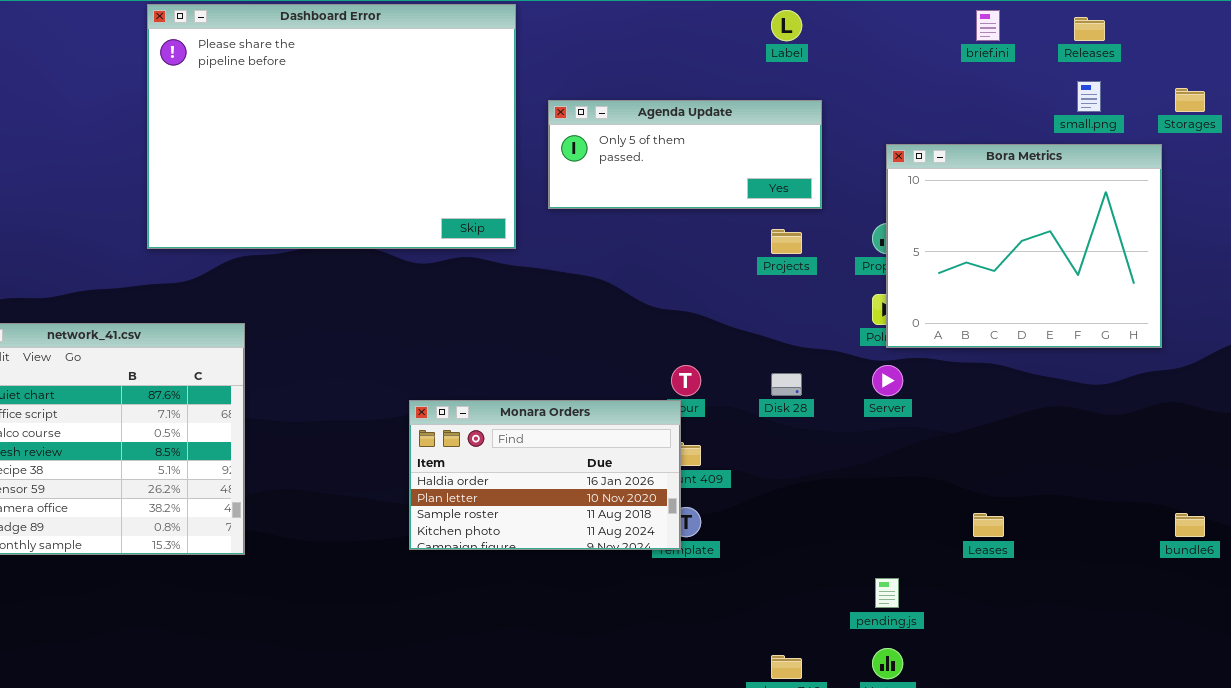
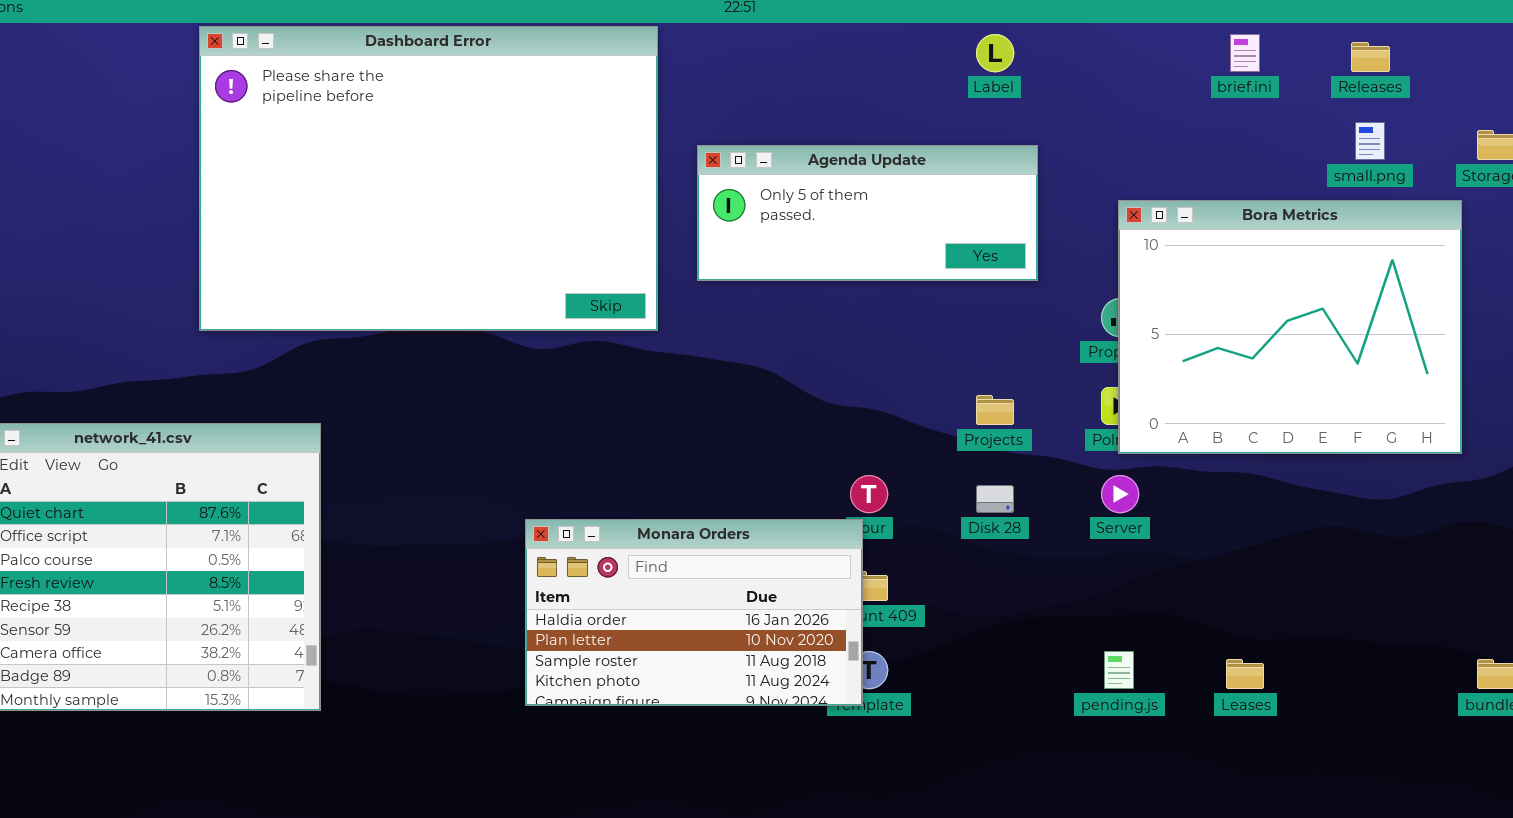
Projects: [771,229,802,254] -> [976,395,1014,425], moved
pending.js: [875,578,899,608] -> [1104,651,1134,689], moved

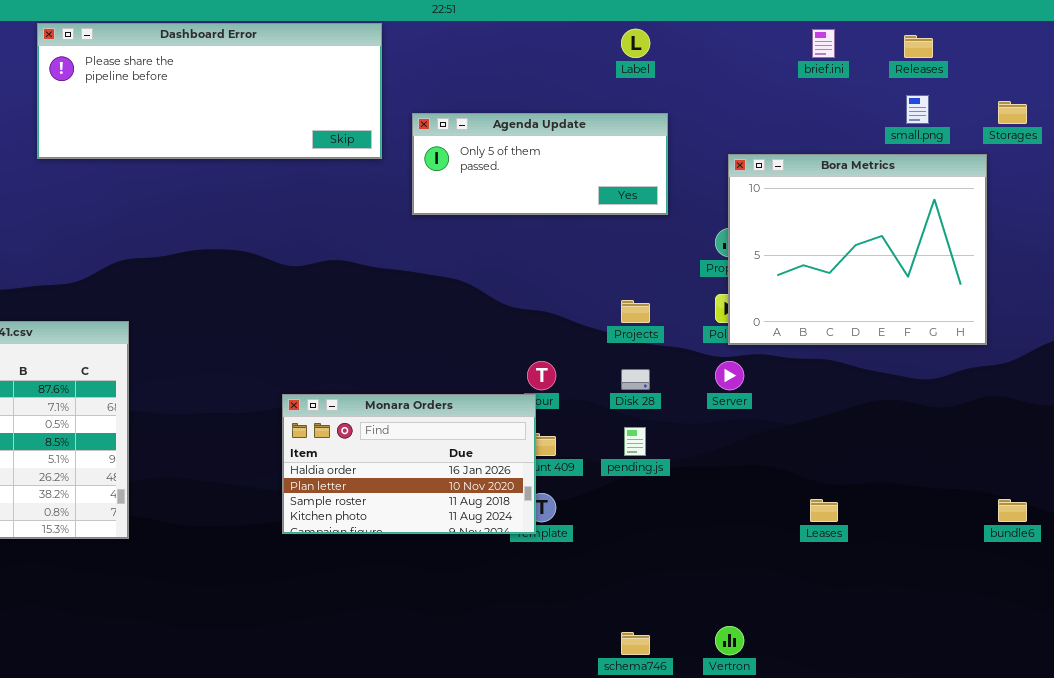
Dashboard Error: [199,26,658,331] -> [37,23,382,159], resized
pending.js: [1104,651,1134,689] -> [624,427,646,456], moved

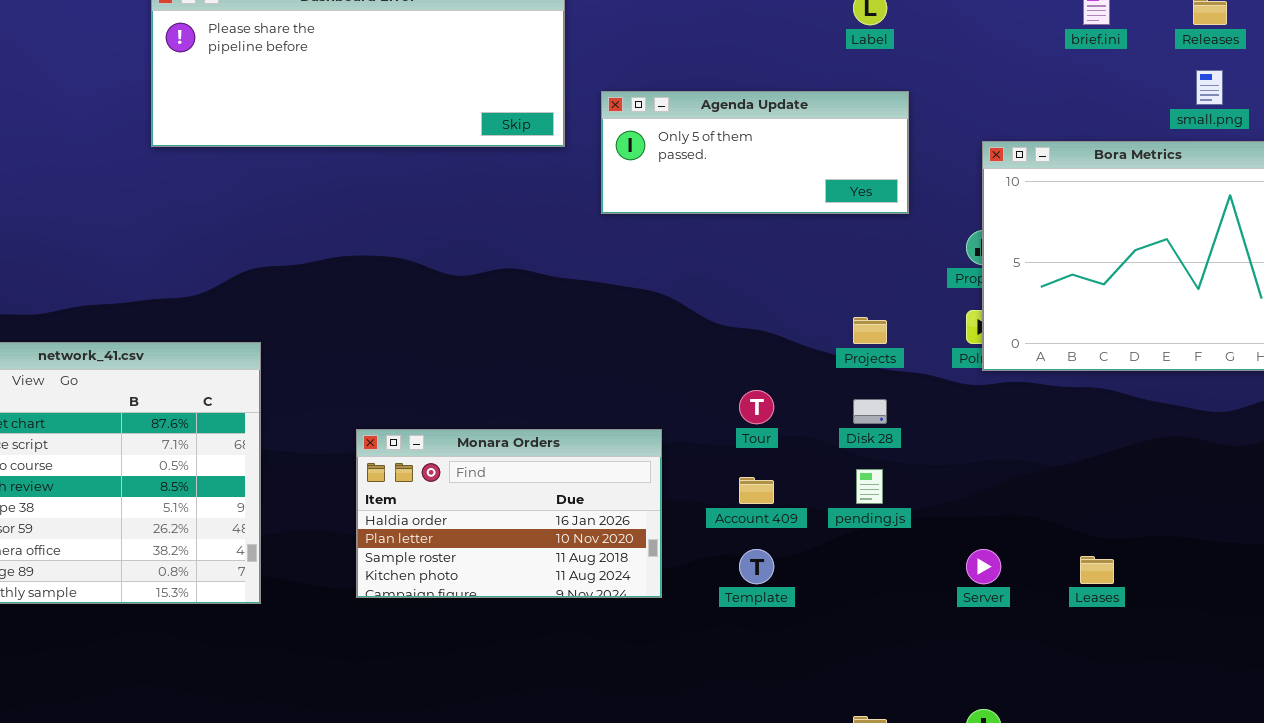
Server: [715,361,744,390] -> [966,549,1001,584], moved
Monara Orders: [282,394,536,534] -> [356,429,662,598], moved

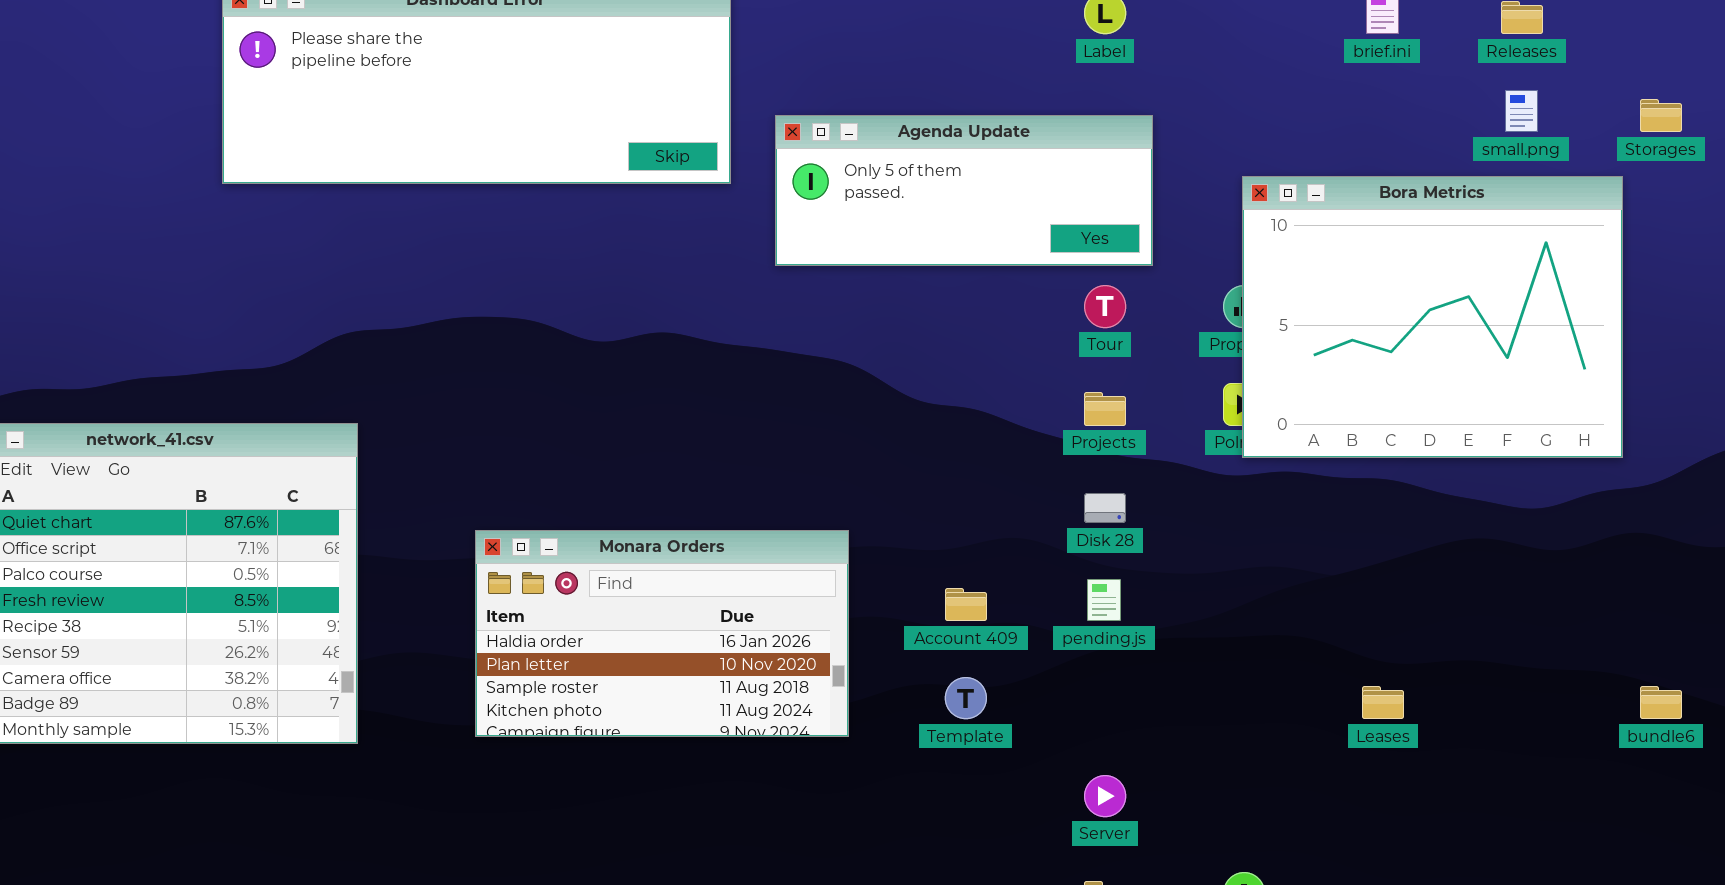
Tour: [739,390,774,424] -> [1084,285,1126,328], moved
Server: [966,549,1001,584] -> [1084,775,1126,817], moved

